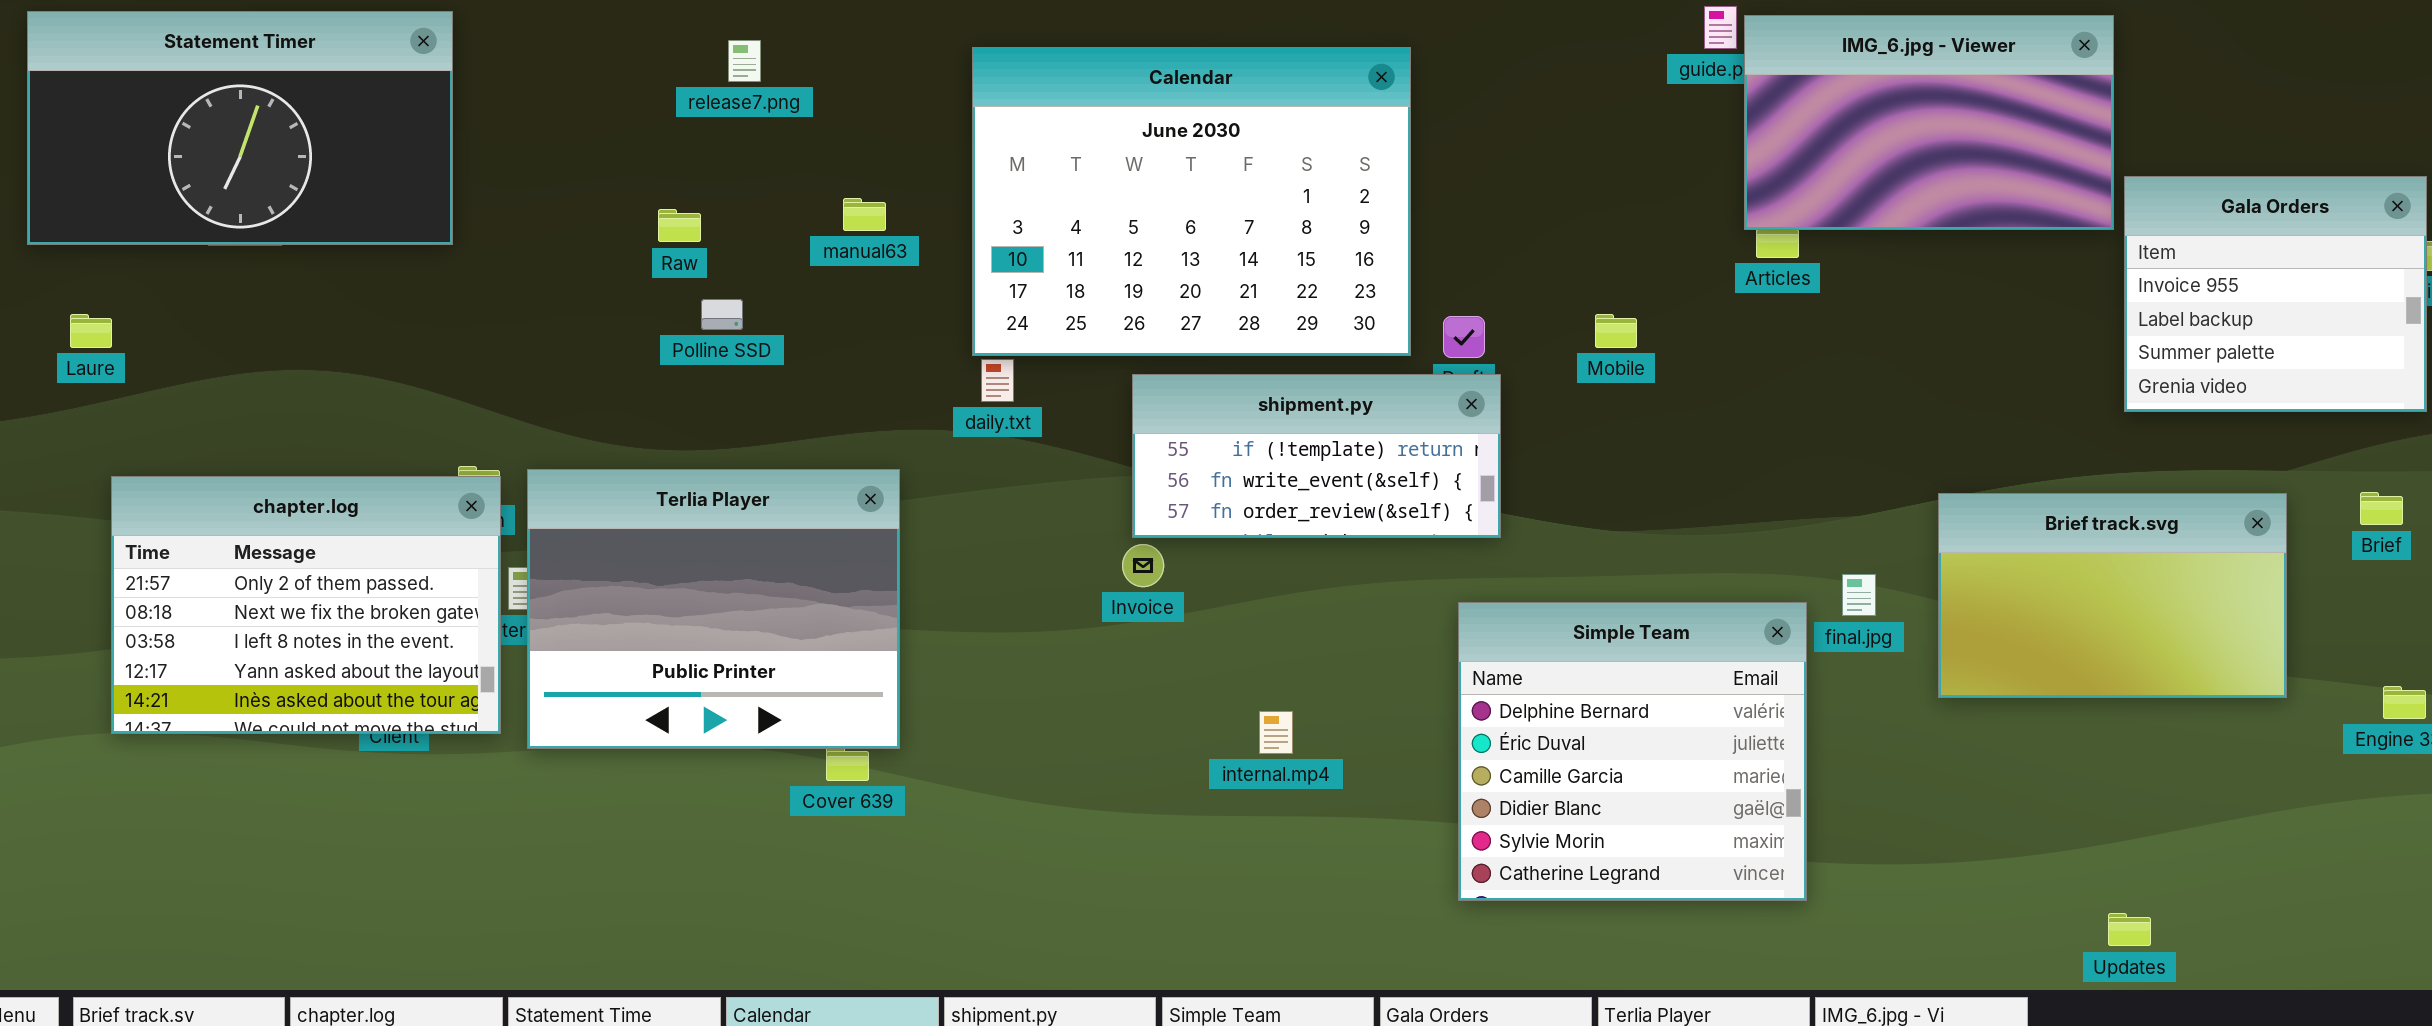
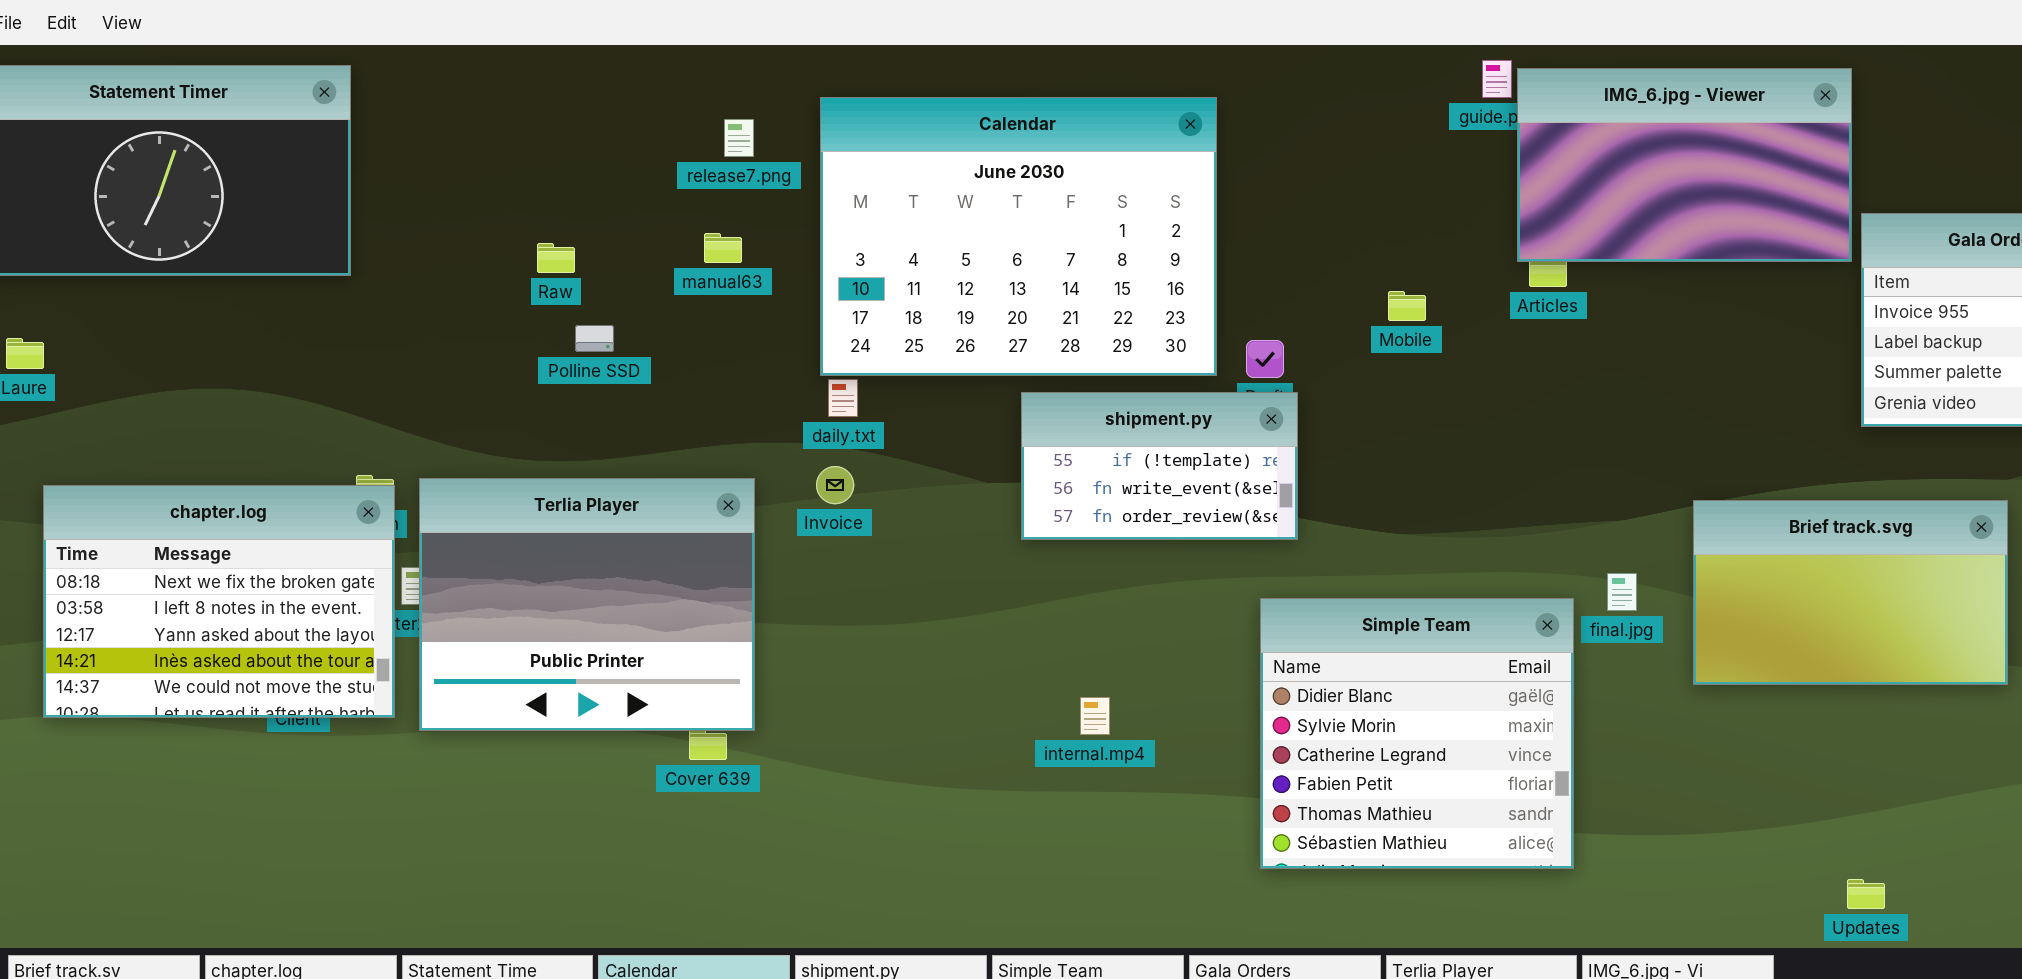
release7.png: [728,40,761,82] -> [724,119,754,157], moved
Mobile: [1595,314,1637,348] -> [1388,291,1426,321], moved
shipment.py: [1132,374,1501,538] -> [1021,392,1298,540], resized
chapter.log: [111,476,501,734] -> [43,485,395,718], scrolled down 1 row
Invoice: [1122,544,1164,587] -> [816,466,854,504], moved
Simple Team: [1458,602,1807,901] -> [1260,598,1574,869], scrolled down 3 rows

